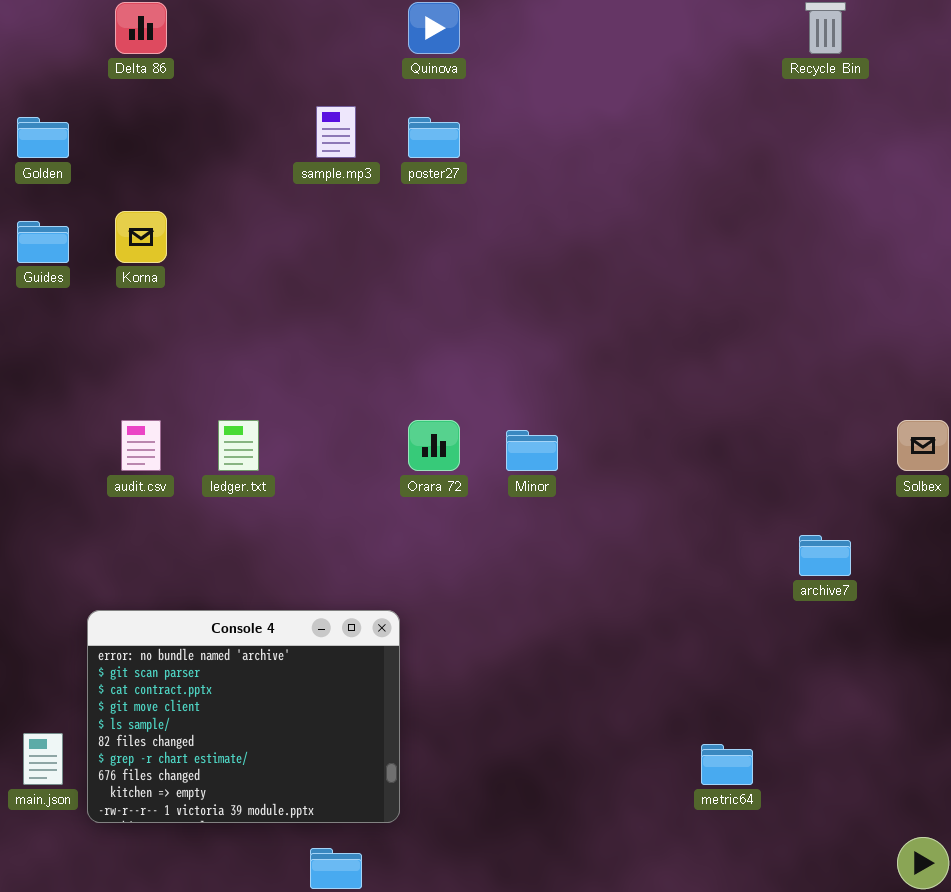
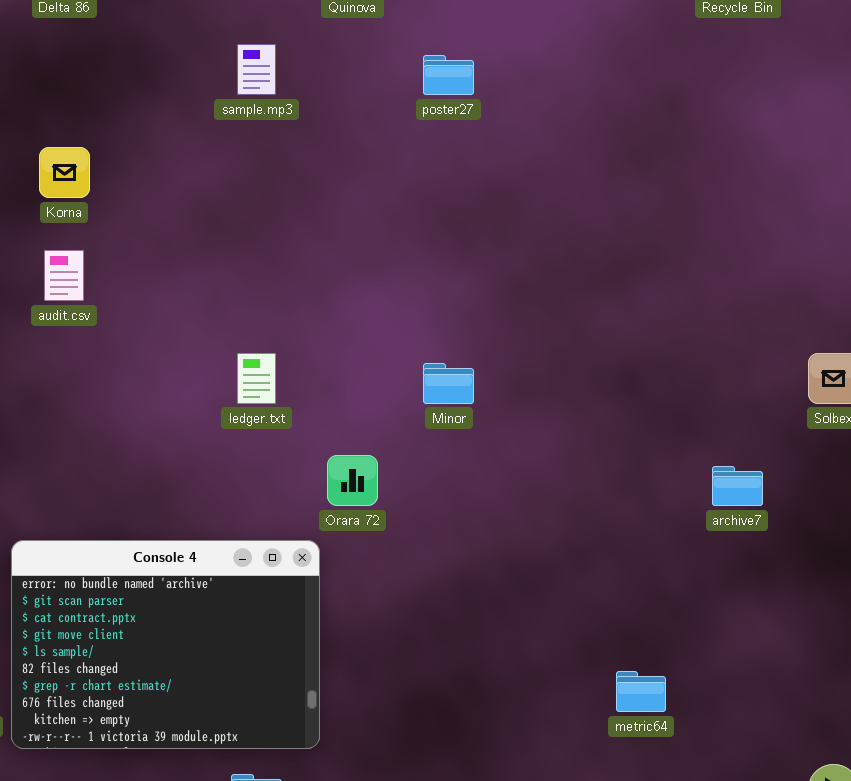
poster27: [408,117,460,158] -> [423,55,474,95], moved
audit.csv: [121,420,161,471] -> [44,250,84,301], moved
ledger.txt: [218,420,259,471] -> [237,353,276,404], moved
Orara 72: [408,420,460,471] -> [327,455,378,506], moved

